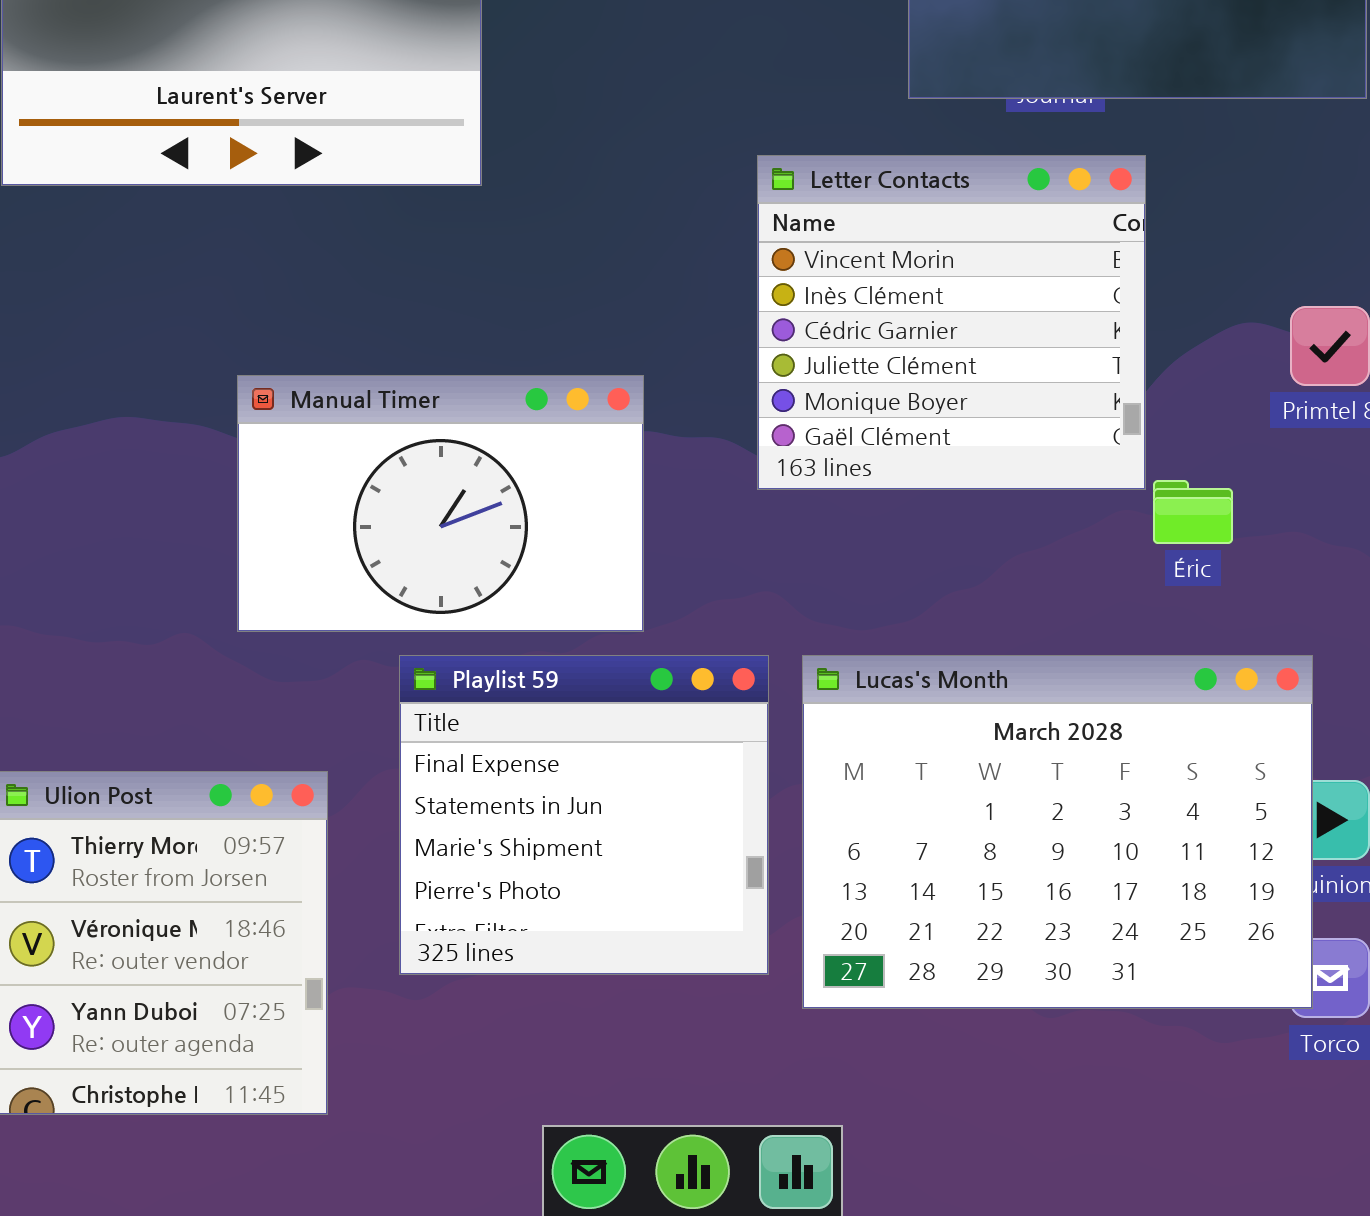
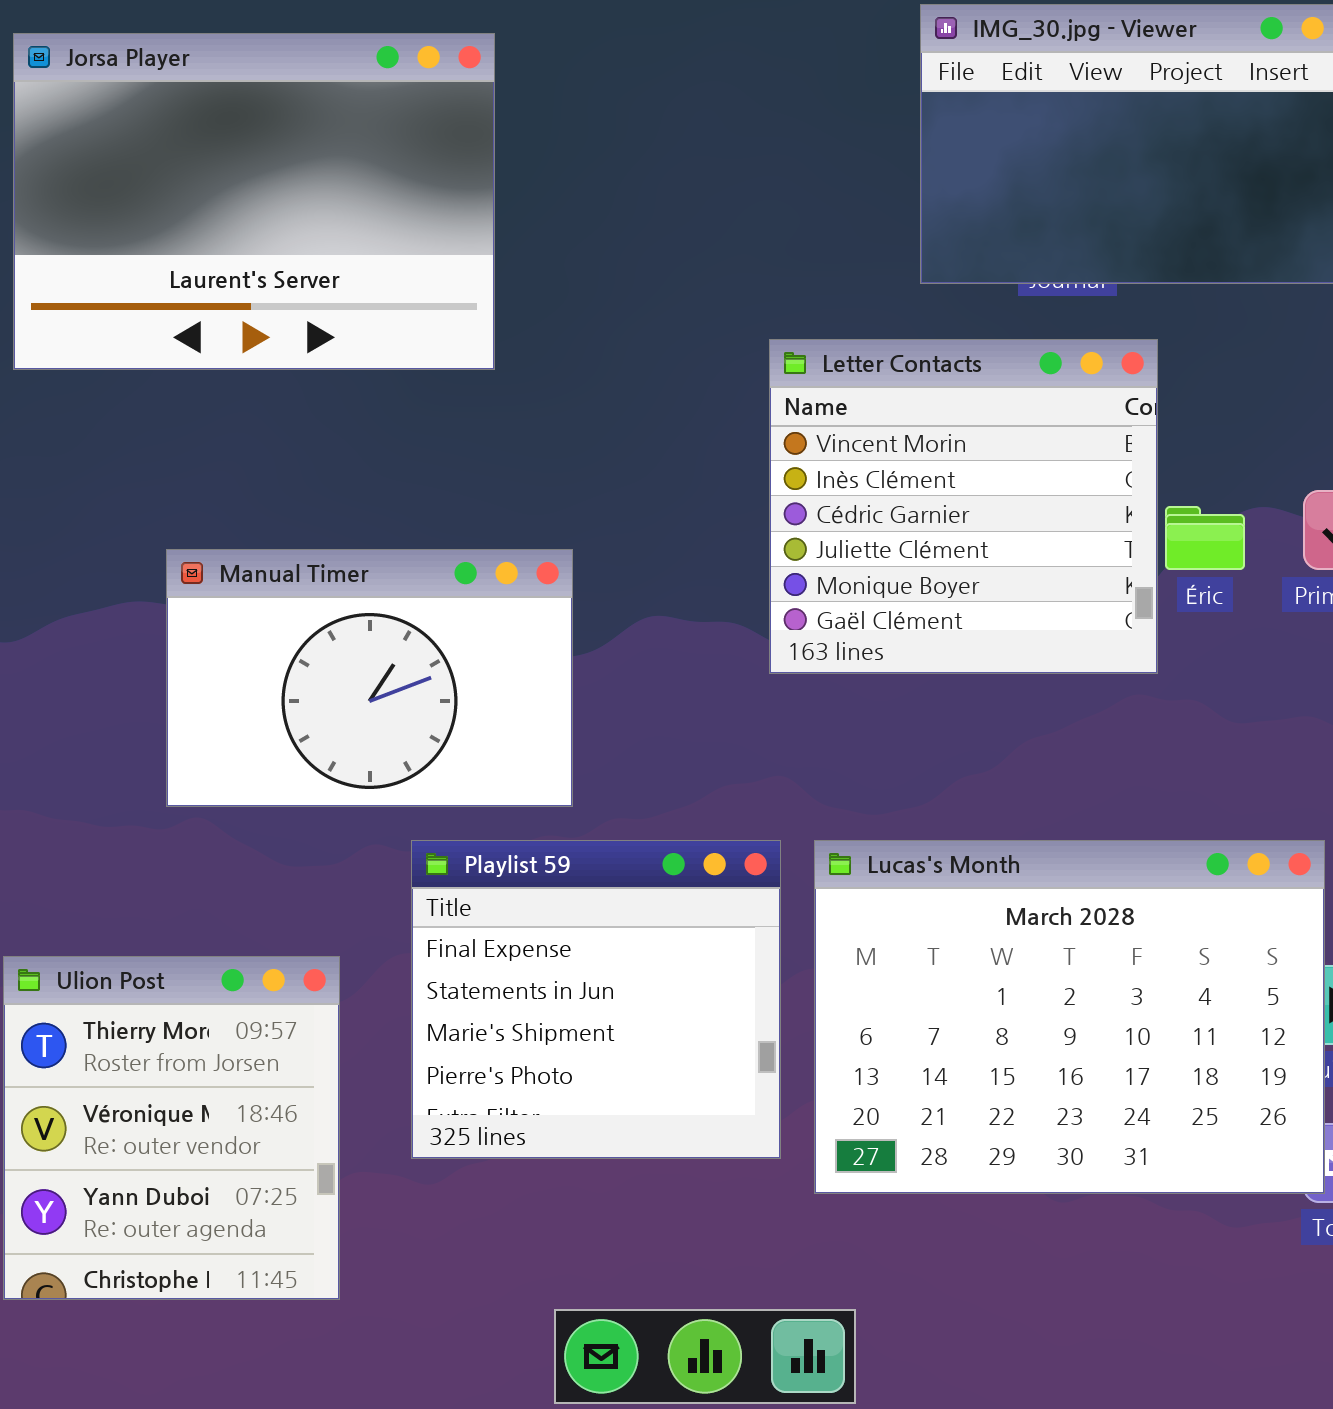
Manual Timer: [237,375,644,632] -> [166,549,573,807], moved
Éric: [1153,480,1233,544] -> [1165,506,1245,570], moved

